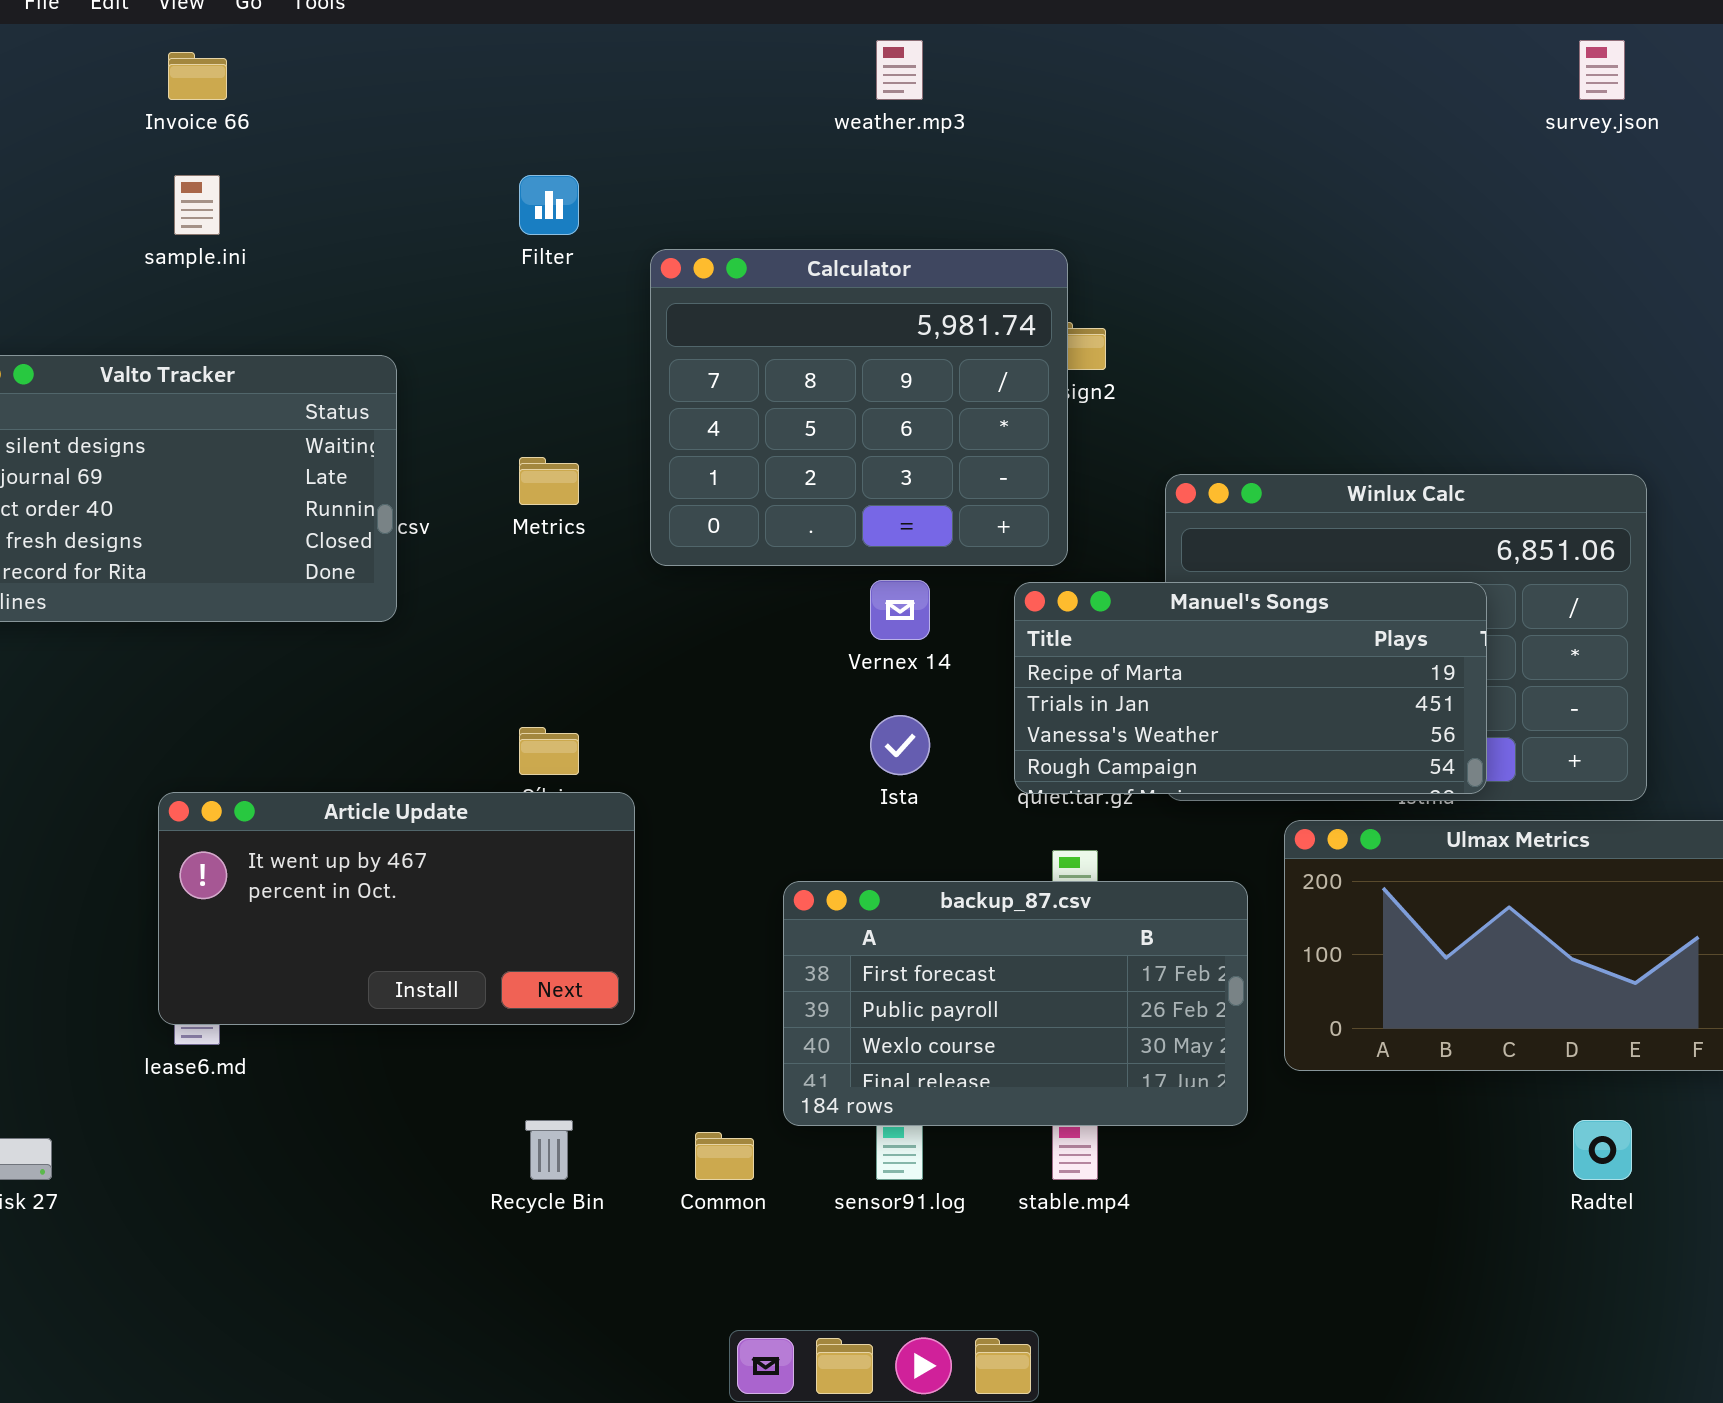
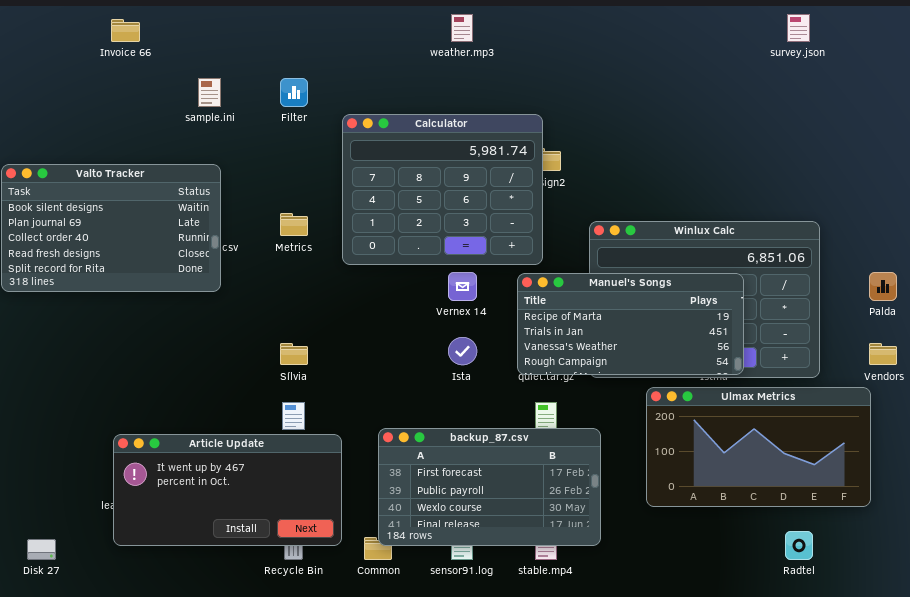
sample.ini: [174,175,220,235] -> [198,78,221,107], moved
Article Update: [158,792,635,1025] -> [113,434,342,546], moved
backup_87.csv: [783,881,1248,1126] -> [378,428,601,546], moved

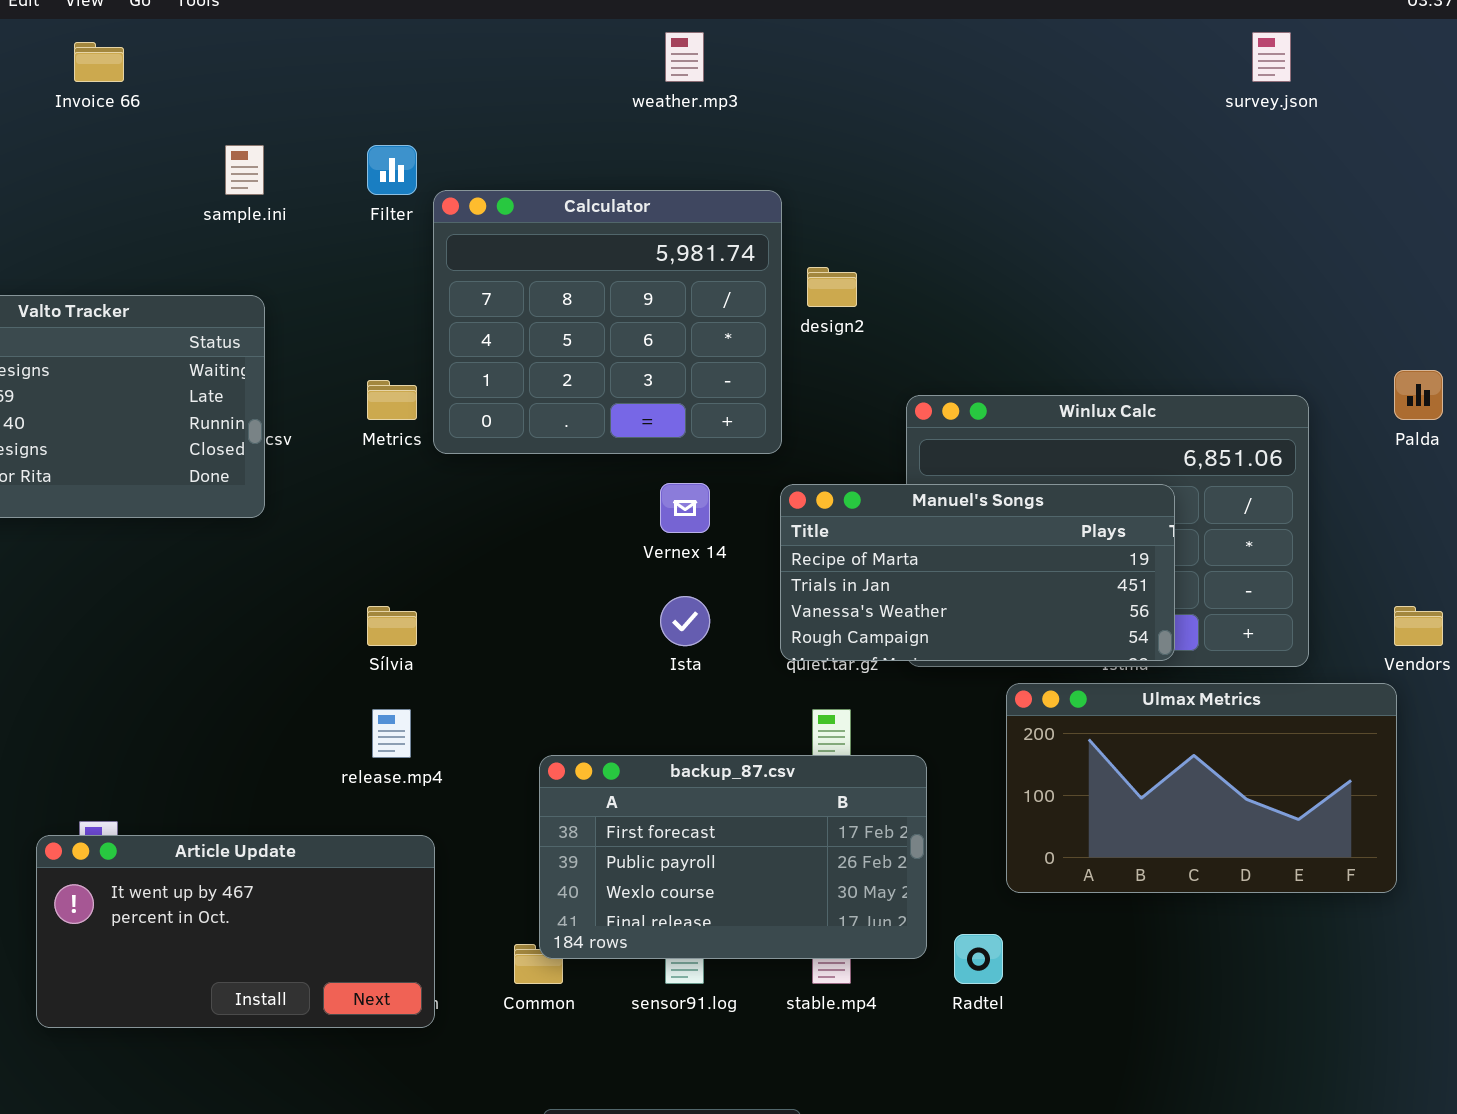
Calculator: [342,114,543,265] -> [433,190,782,454], moved
Palda: [869,272,897,301] -> [1394,370,1443,420], moved
Article Update: [113,434,342,546] -> [36,835,435,1028], moved
Radtel: [785,531,813,560] -> [954,934,1003,984], moved

